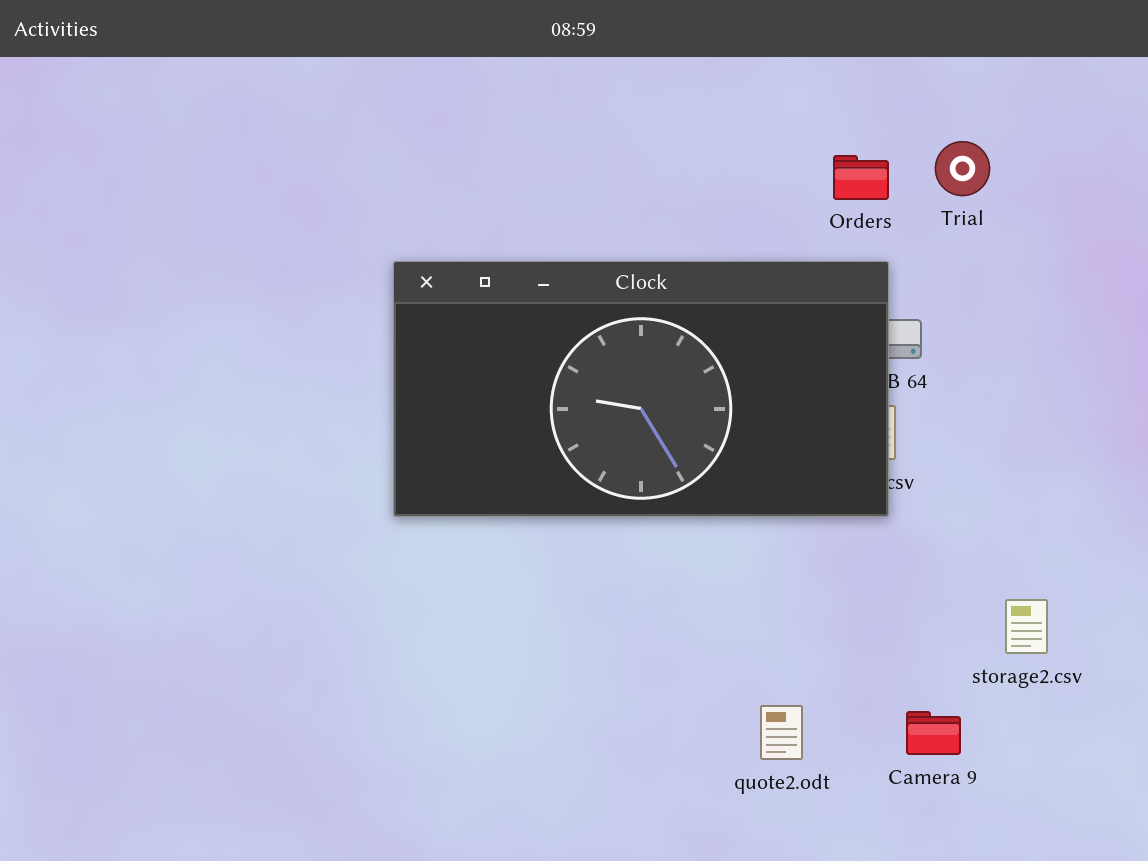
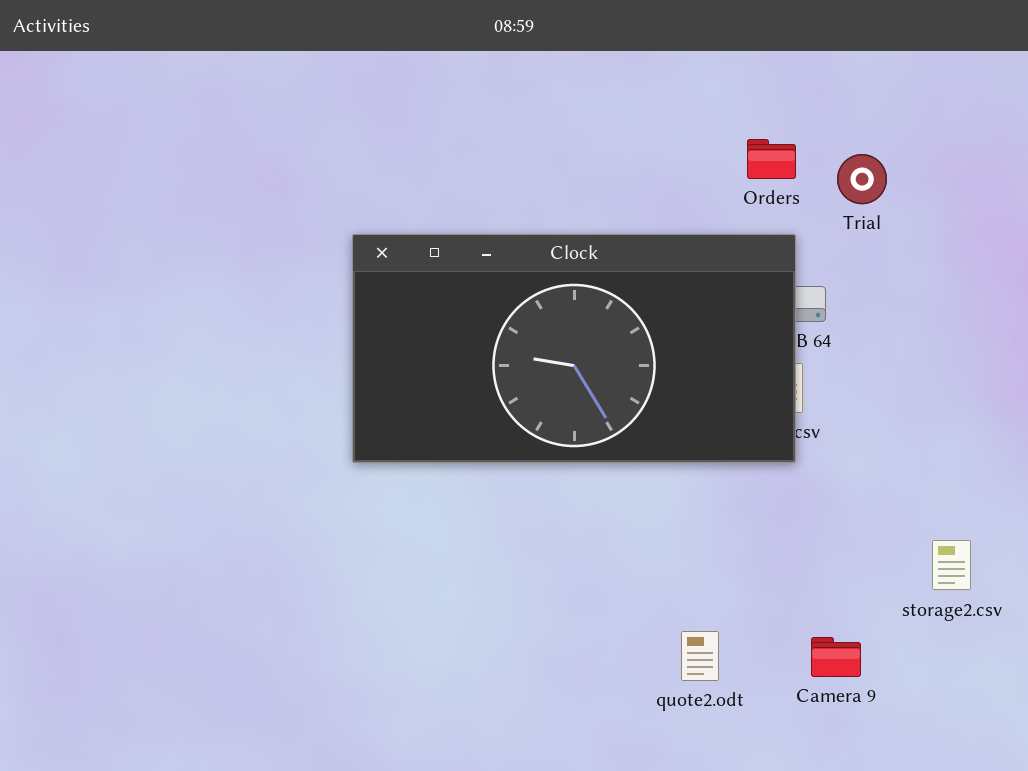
Trial: [935,141,990,196] -> [837,154,887,204], moved
storage2.csv: [1005,599,1048,654] -> [932,540,971,590], moved

